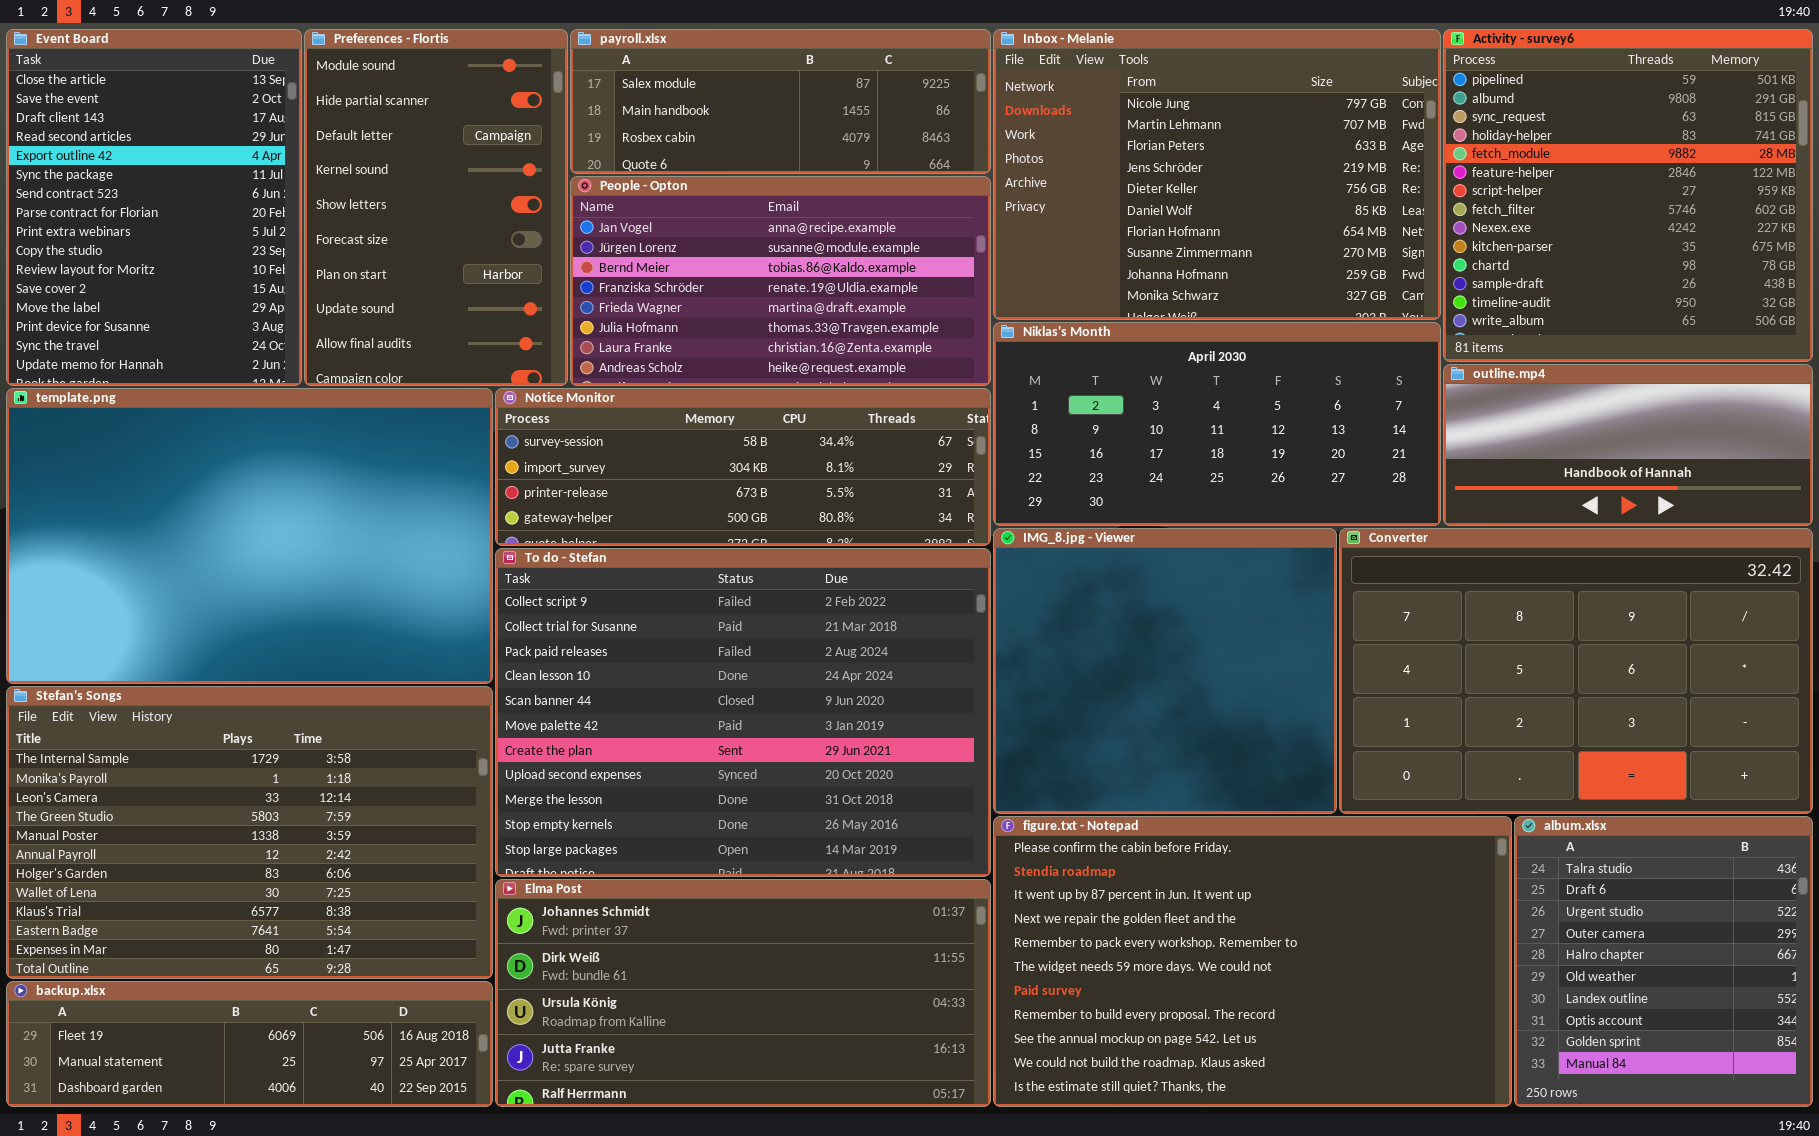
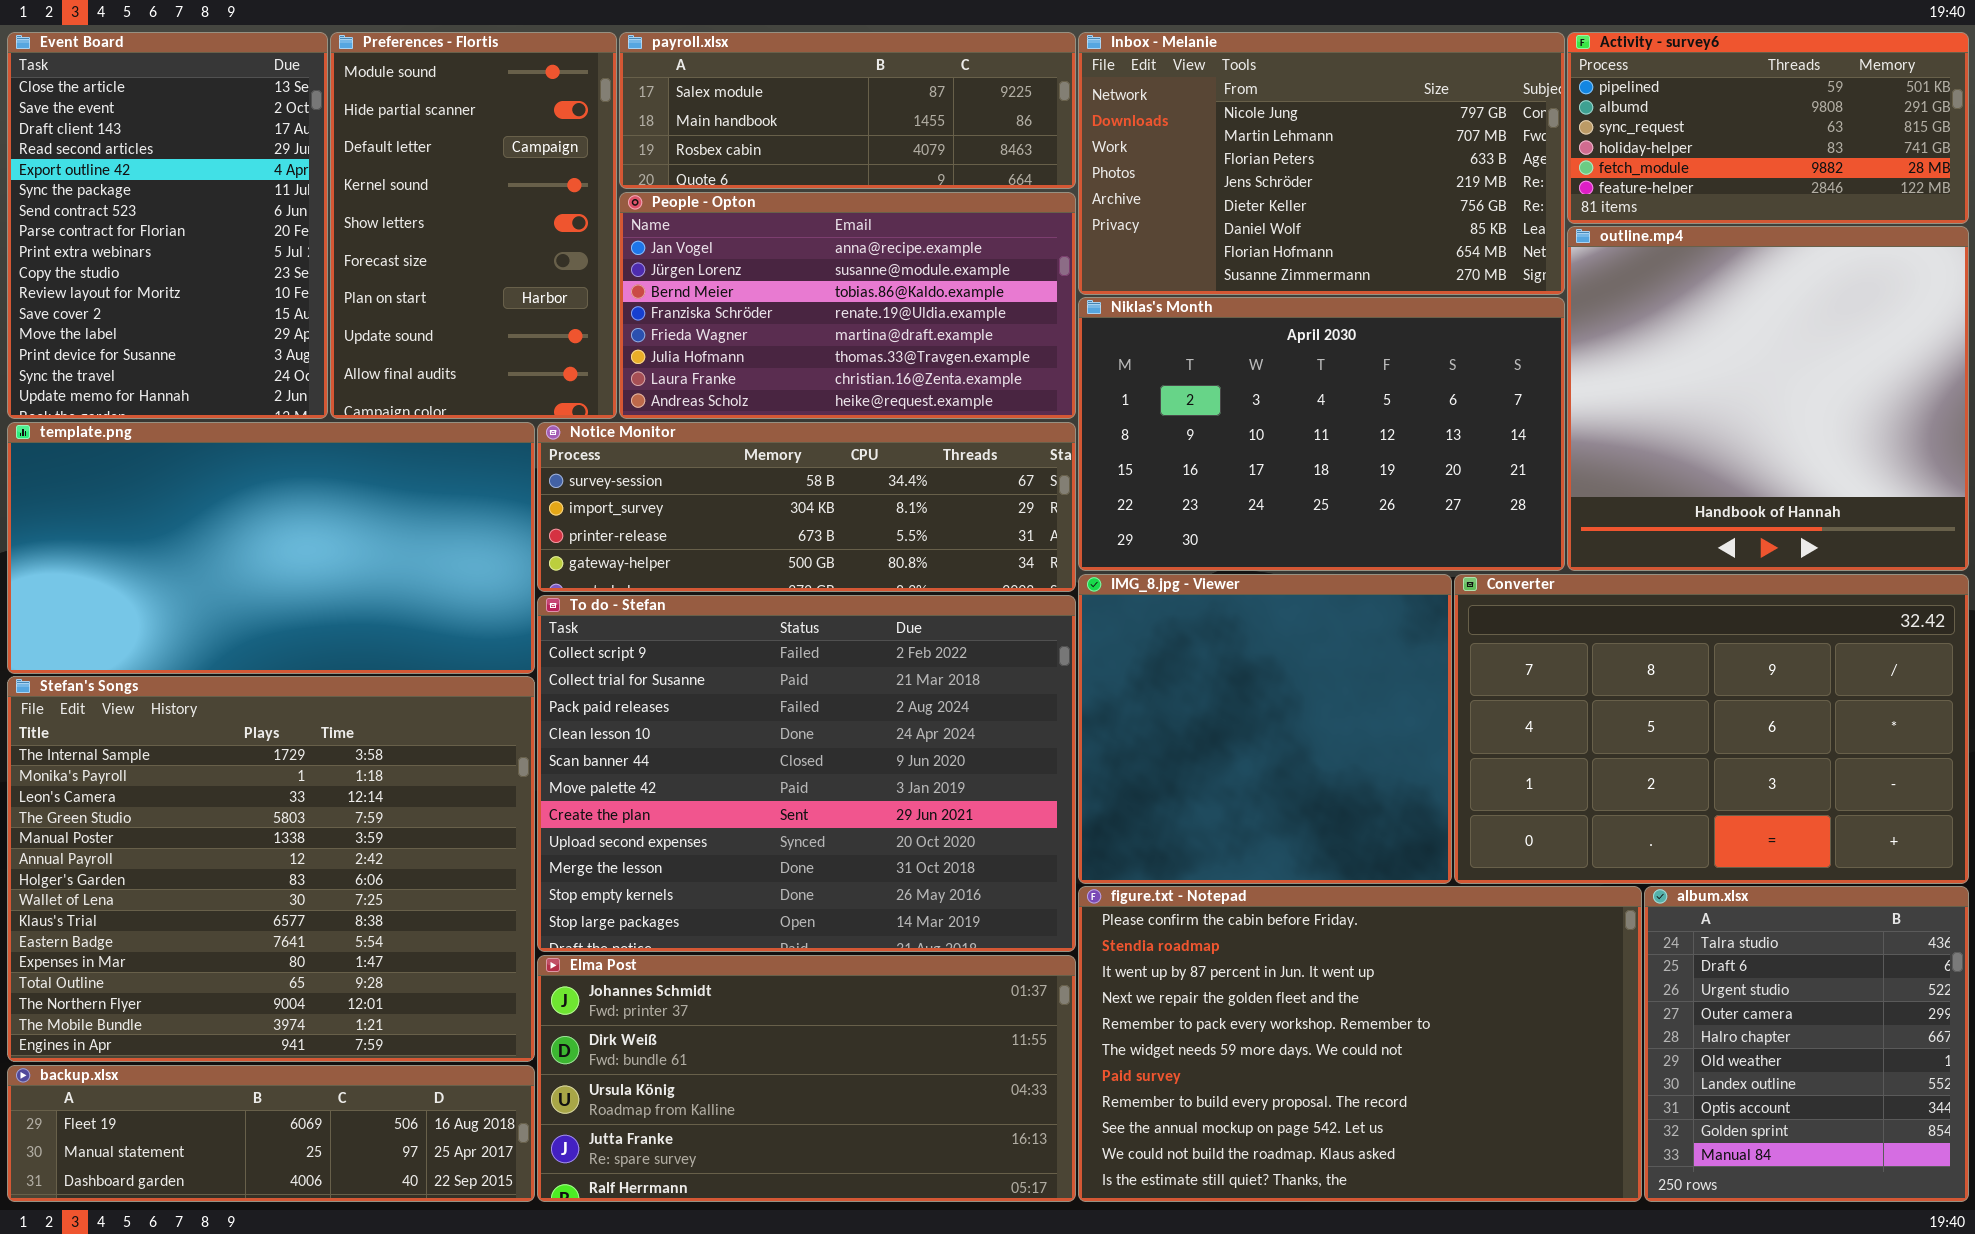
Inbox - Melanie: [993,29,1441,320] -> [1078,32,1565,295], resized
Activity - survey6: [1443,29,1813,362] -> [1567,32,1969,224], resized
Niklas's Month: [993,322,1441,526] -> [1078,297,1565,571], resized
outline.mp4: [1443,364,1813,526] -> [1567,226,1969,571], resized
template.png: [6,388,493,684] -> [7,422,535,674], resized
Stefan's Songs: [6,686,493,979] -> [7,676,535,1062], resized

